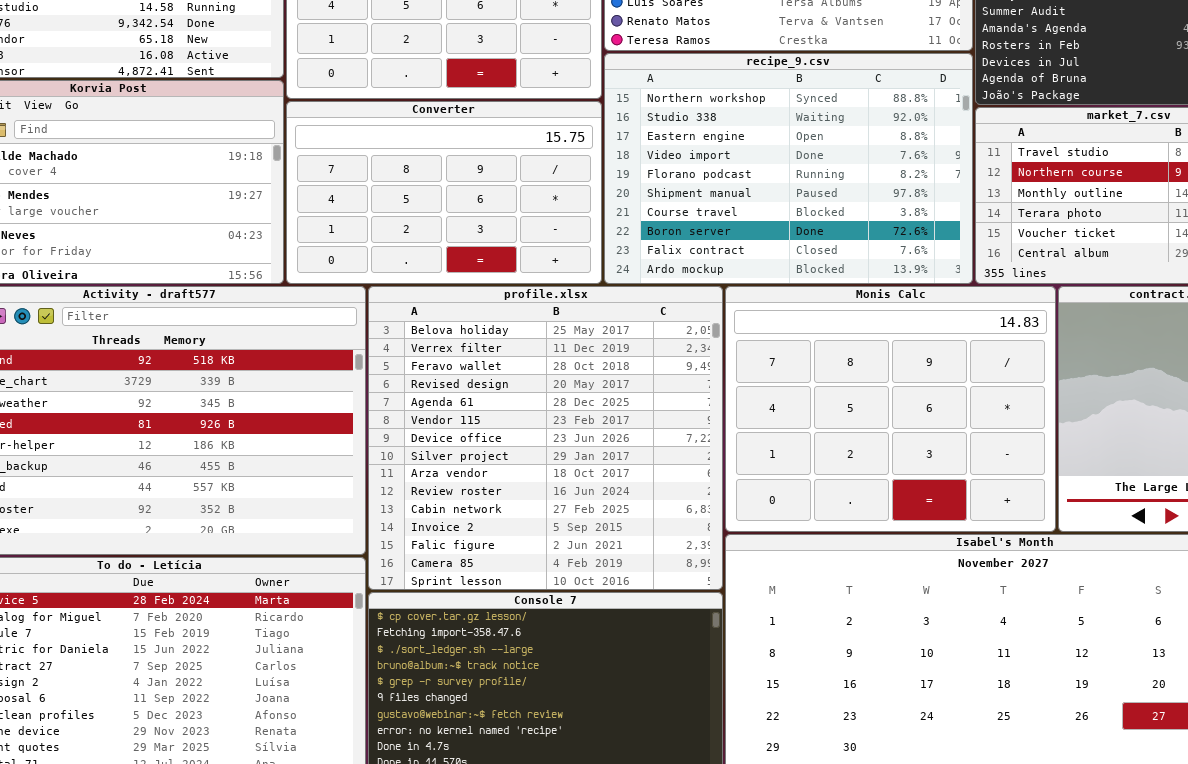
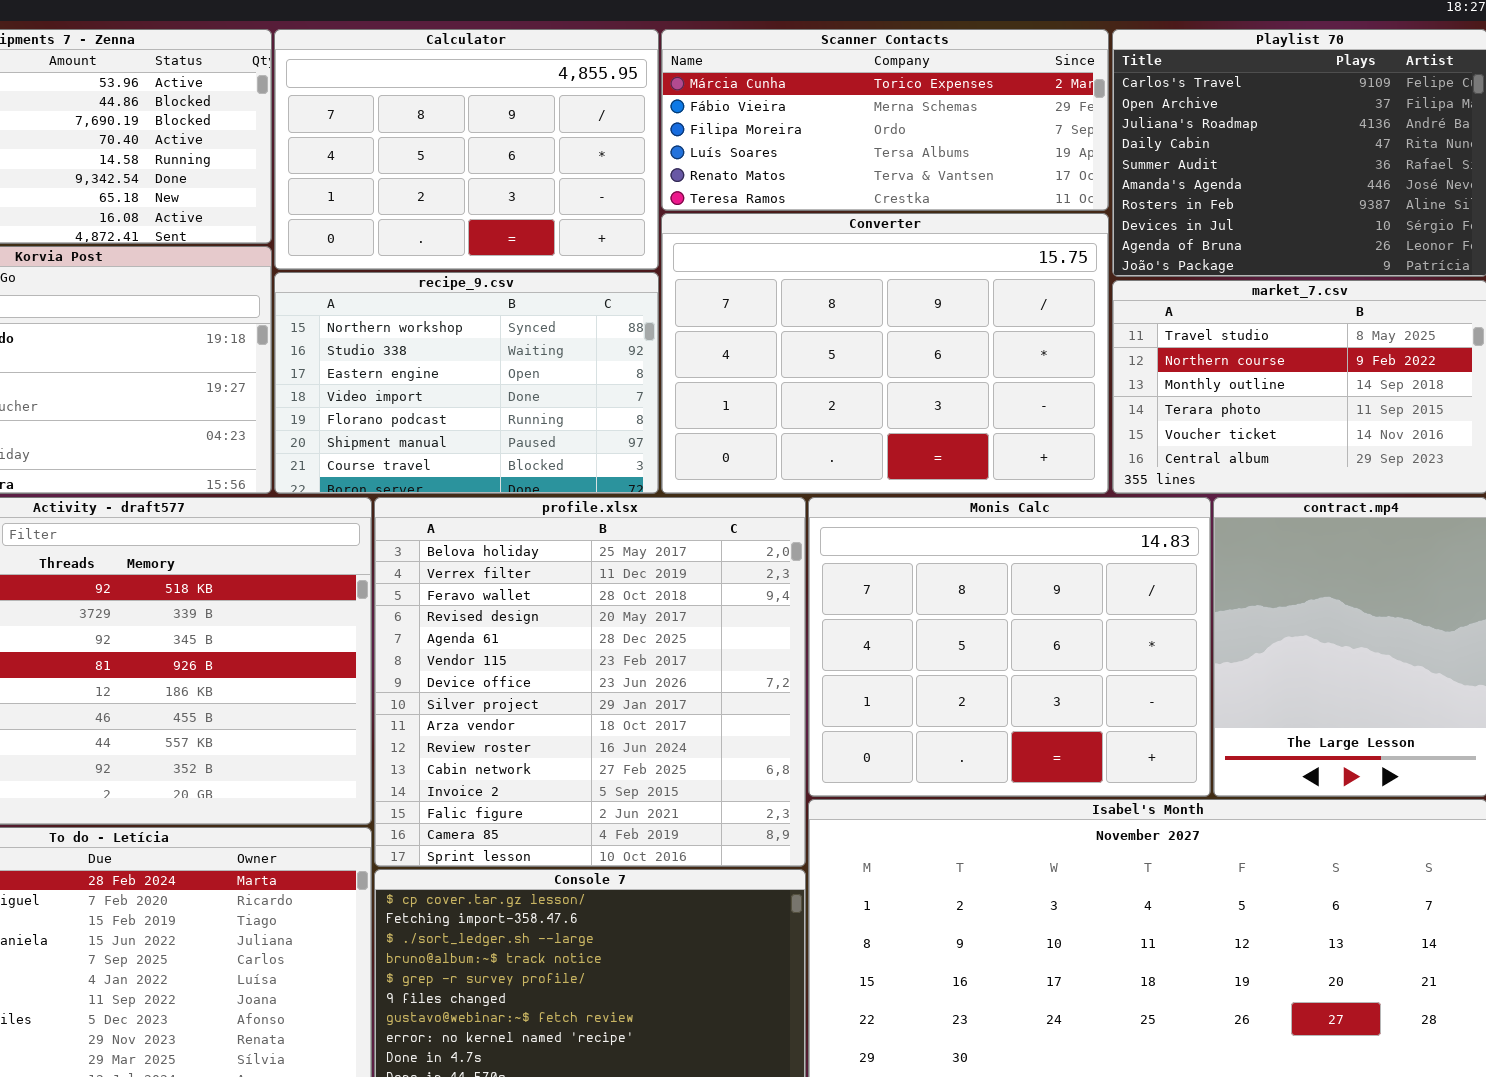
recipe_9.csv: [604,53,973,284] -> [274,272,659,494], moved, resized
Converter: [286,101,602,284] -> [661,213,1109,494], moved, resized

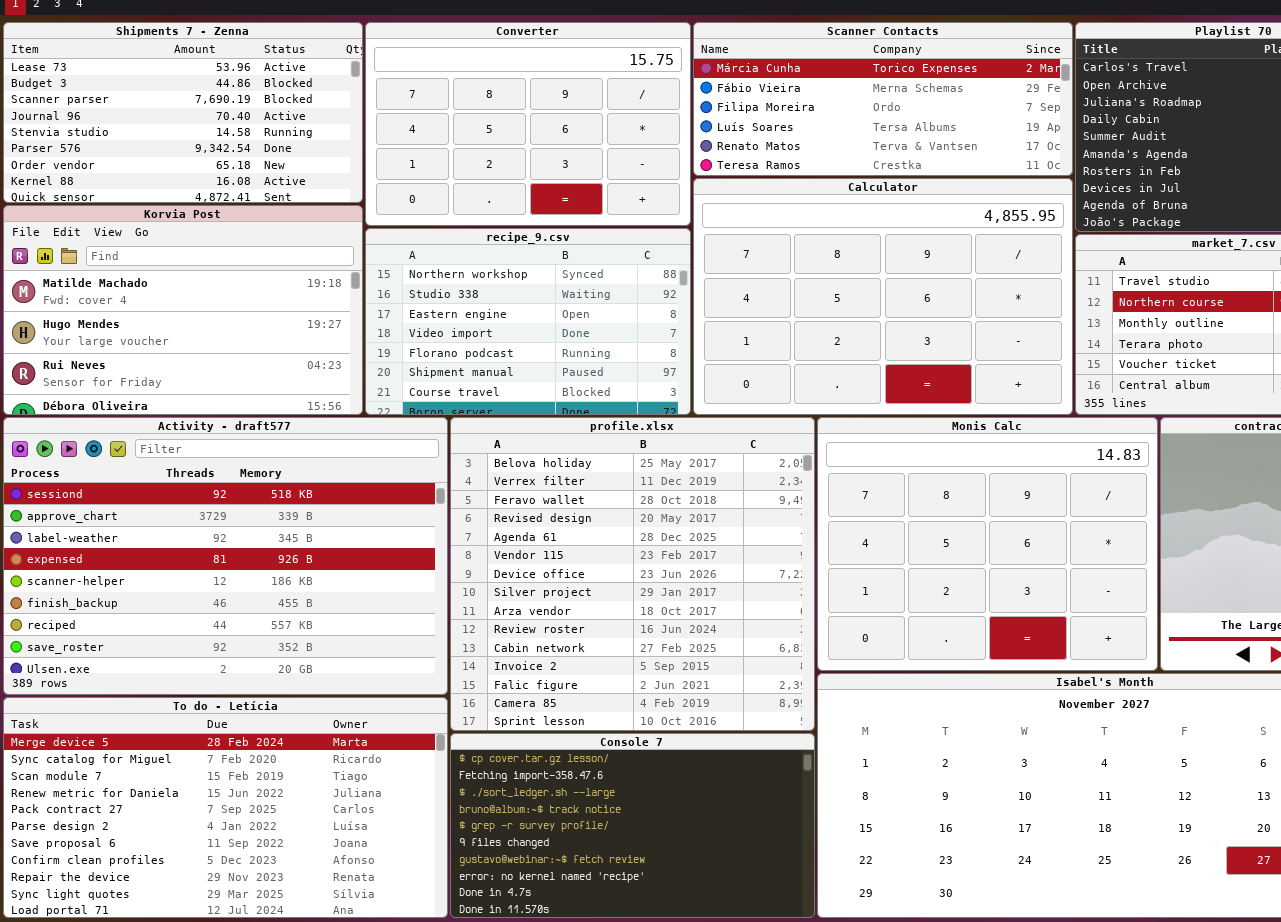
Calculator: [274,29,659,270] -> [693,178,1073,415], moved, resized
Converter: [661,213,1109,494] -> [365,22,691,226], moved, resized

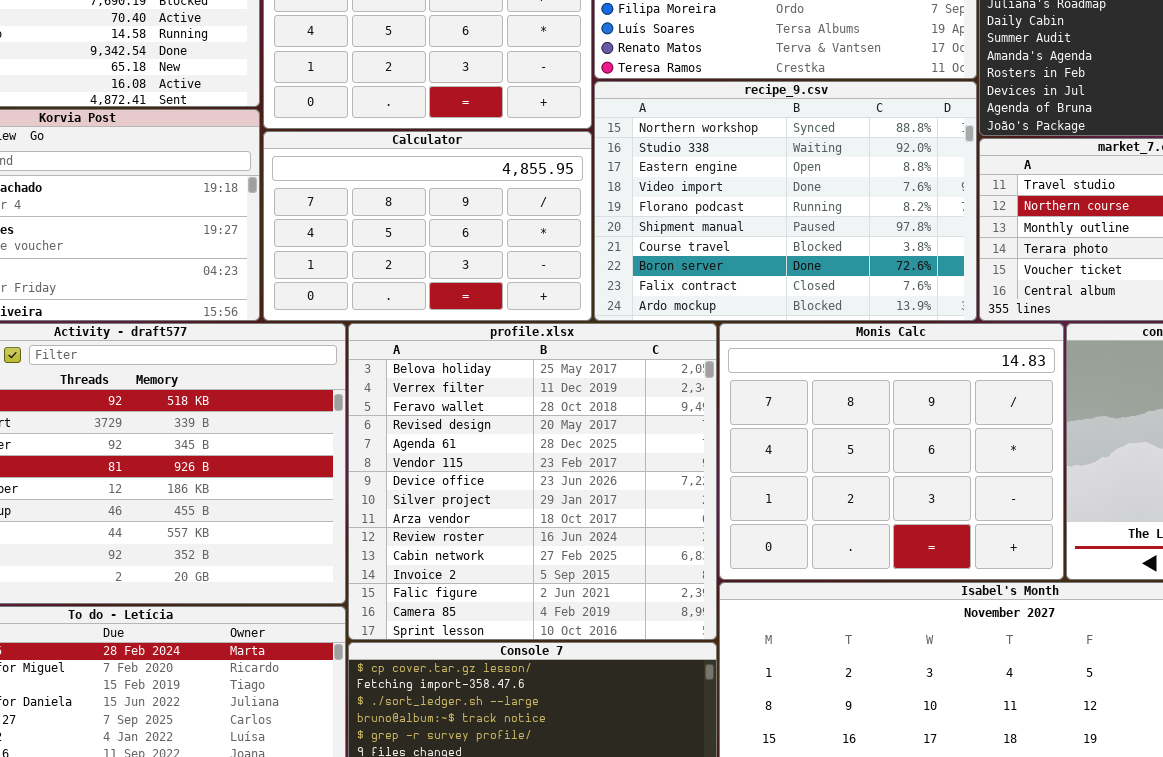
Calculator: [693,178,1073,415] -> [263,131,592,321], moved, resized
recipe_9.csv: [365,228,691,415] -> [594,81,977,321], moved, resized

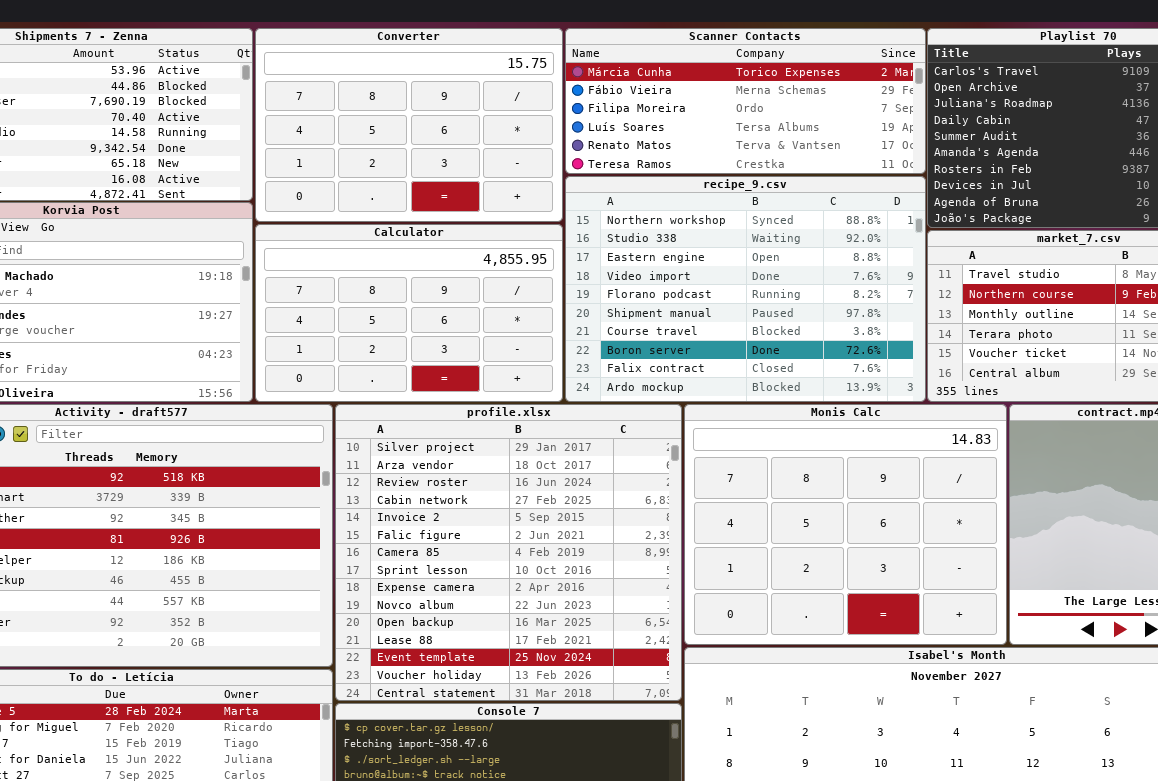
profile.xlsx: [348,323,717,640] -> [335,404,682,701], scrolled down 7 rows

